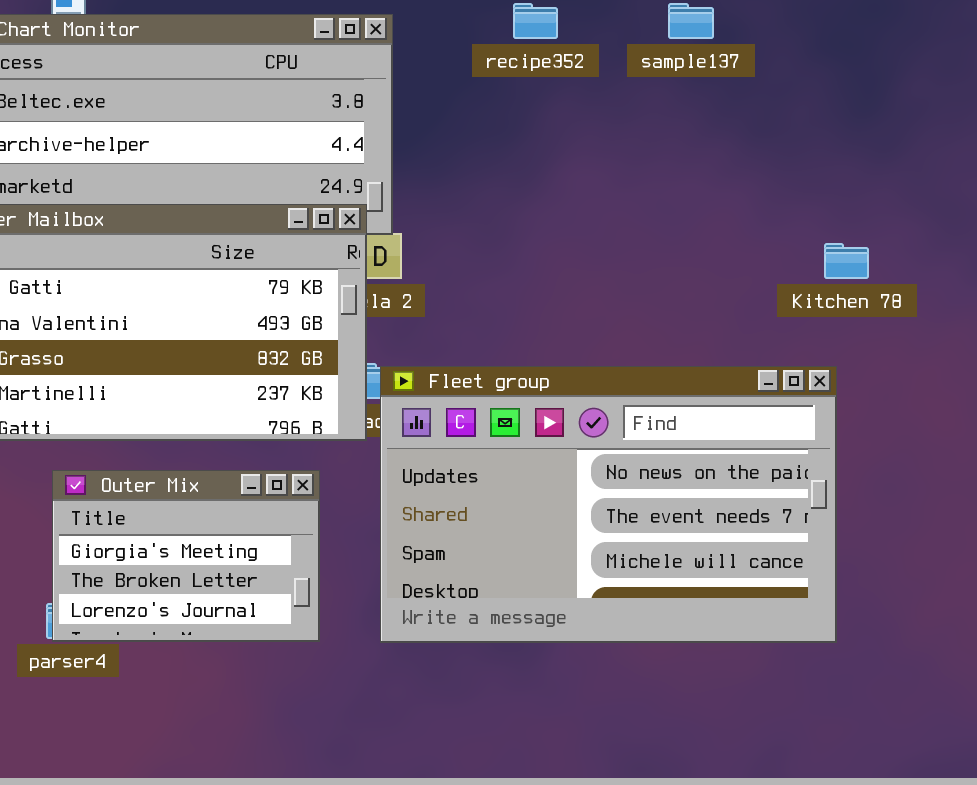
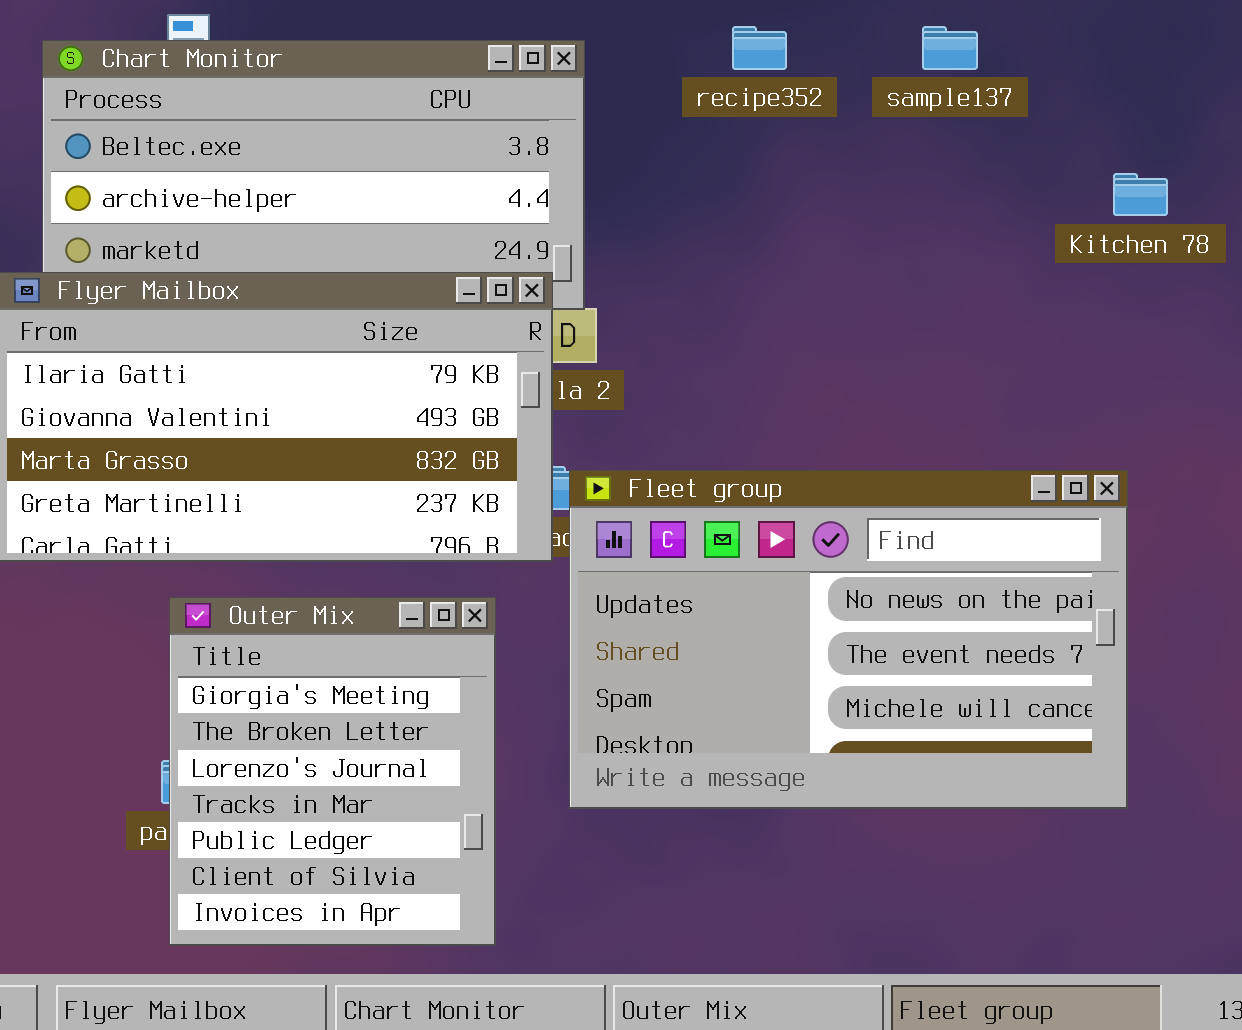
Kitchen 78: [824,243,869,279] -> [1113,173,1168,216], moved
Outer Mix: [52,470,320,642] -> [169,597,496,946], resized

